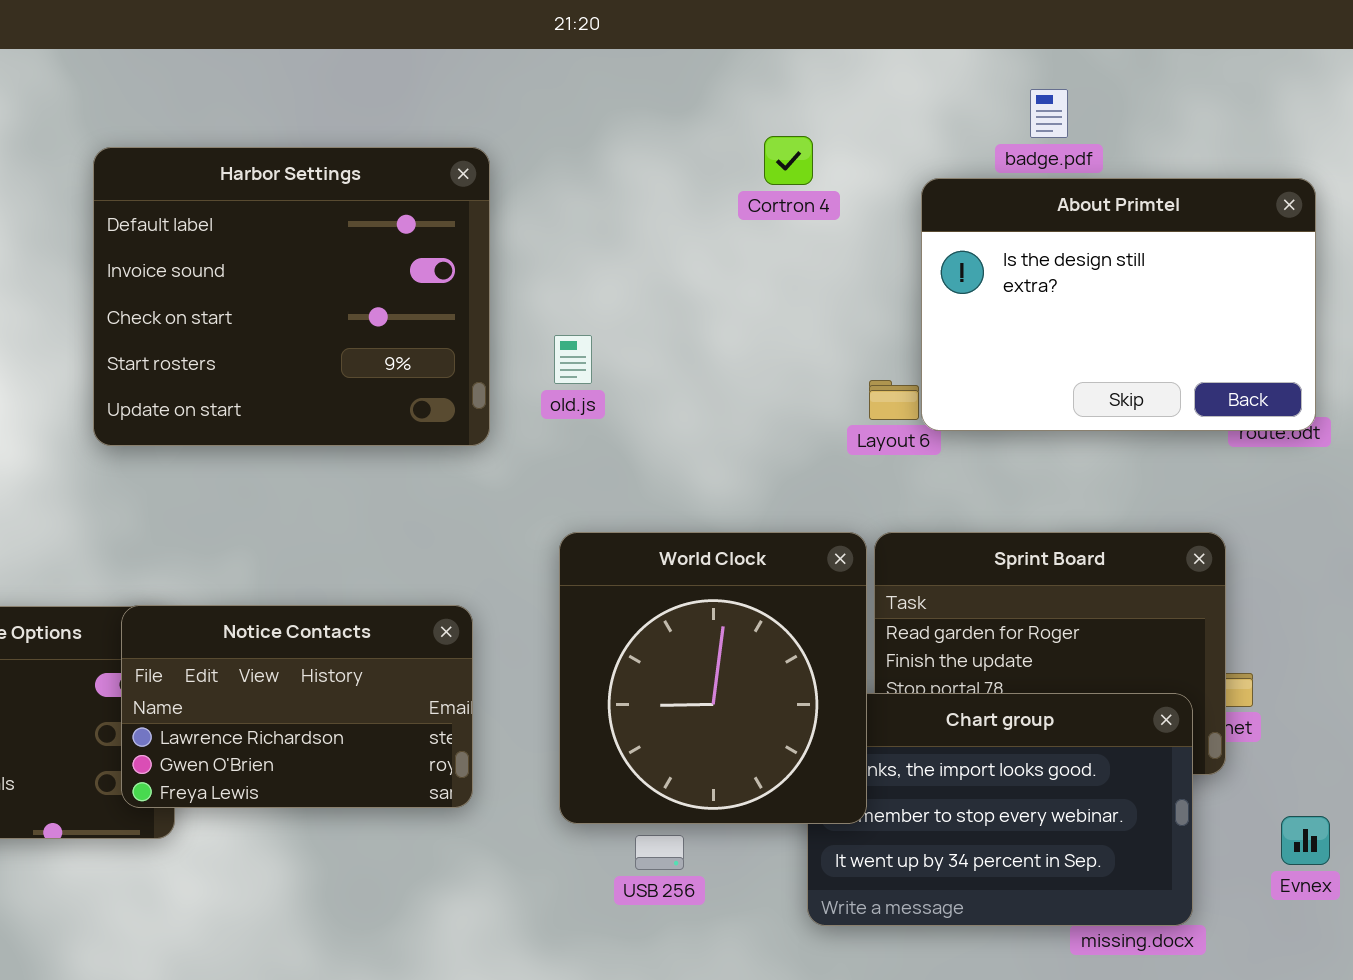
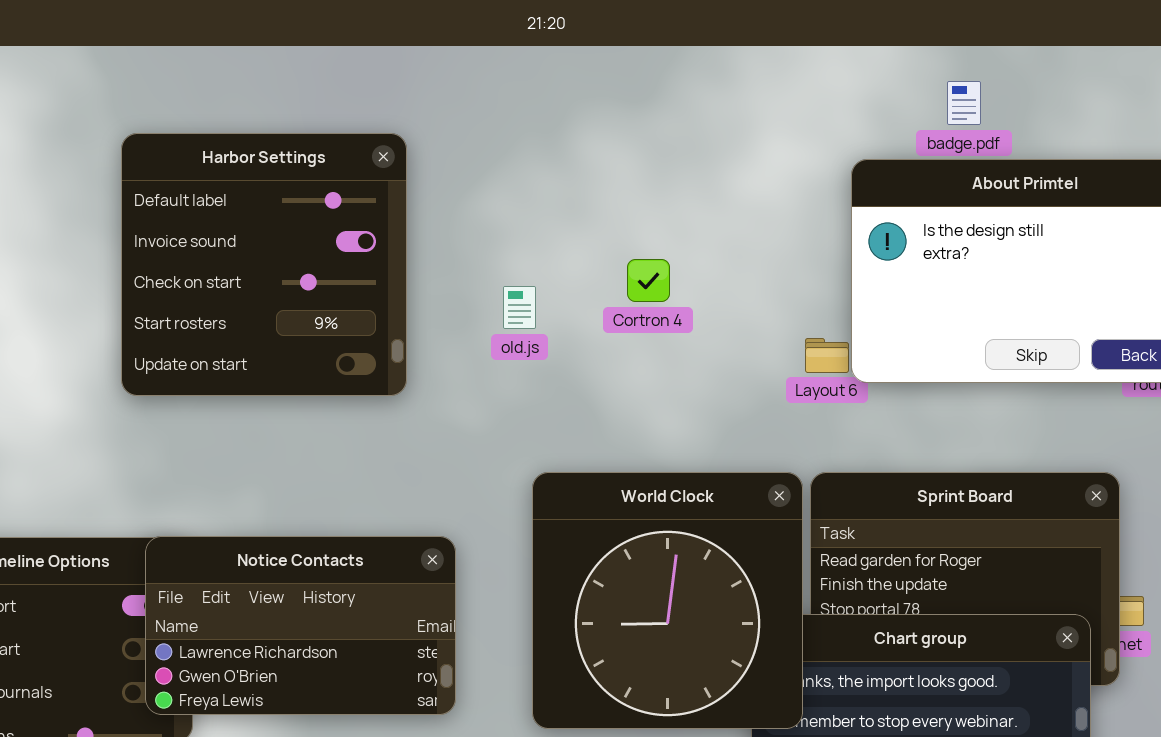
Cortron 4: [764,136,813,185] -> [627,259,670,302], moved
Harbor Settings: [93,147,490,446] -> [121,133,407,396], resized
old.js: [554,335,592,384] -> [503,286,536,329], moved

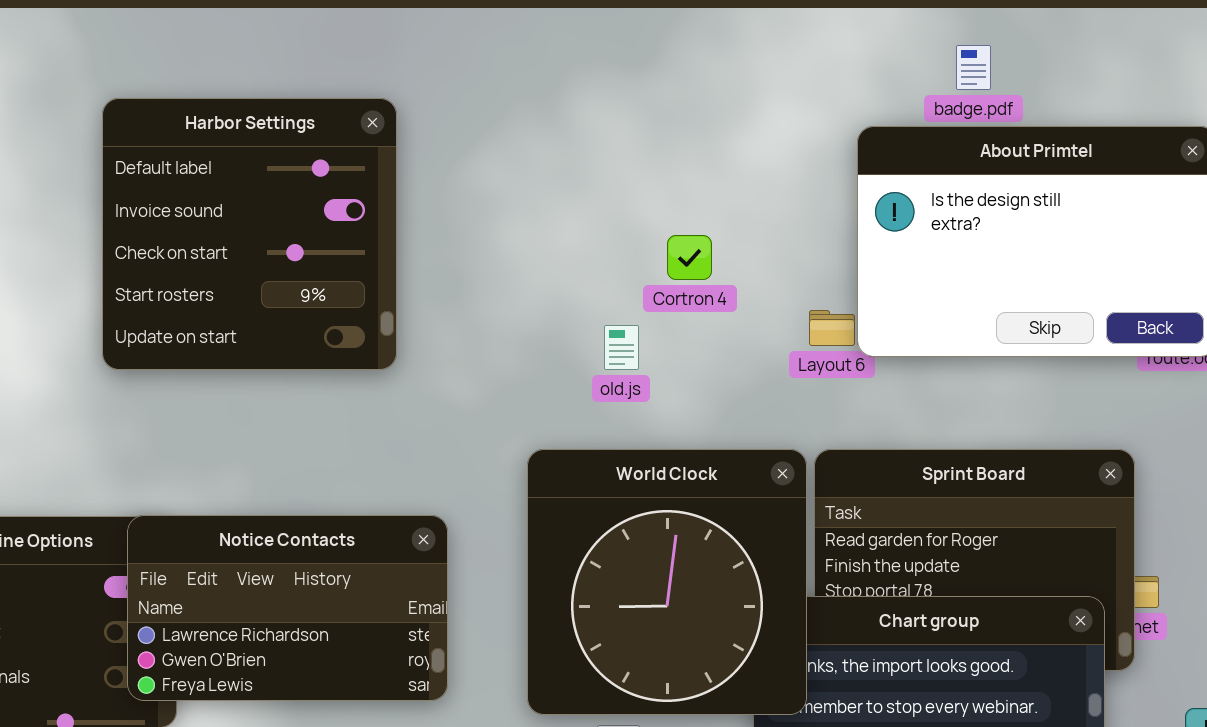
Cortron 4: [627,259,670,302] -> [667,235,712,280], moved
old.js: [503,286,536,329] -> [604,325,639,370], moved

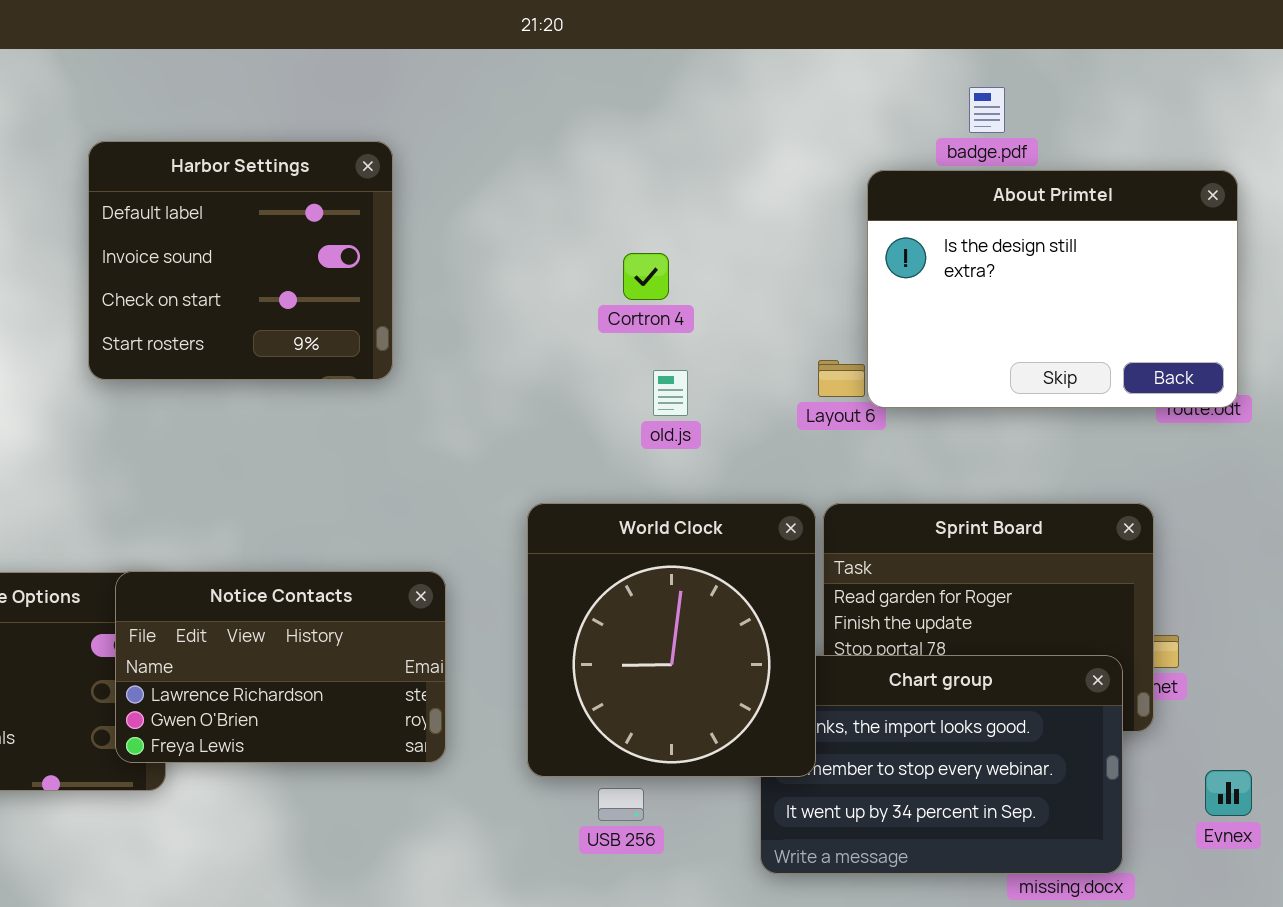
Harbor Settings: [102,98,397,370] -> [88,141,393,380], resized
Cortron 4: [667,235,712,280] -> [623,253,669,300], moved
old.js: [604,325,639,370] -> [653,370,688,416], moved

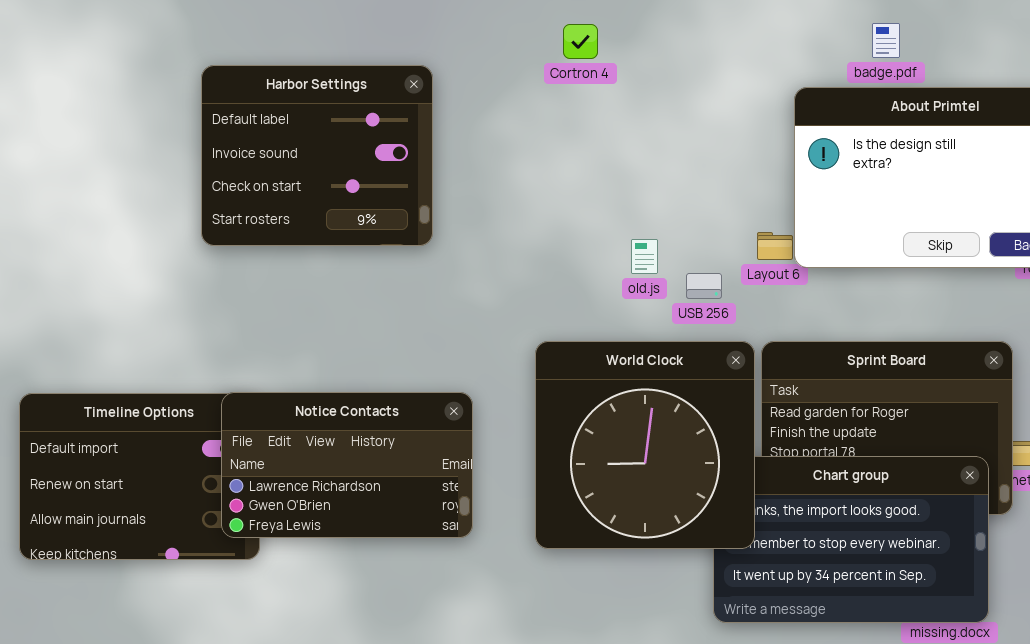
Cortron 4: [623,253,669,300] -> [563,24,598,59], moved
USB 256: [598,788,644,821] -> [686,273,722,299], moved

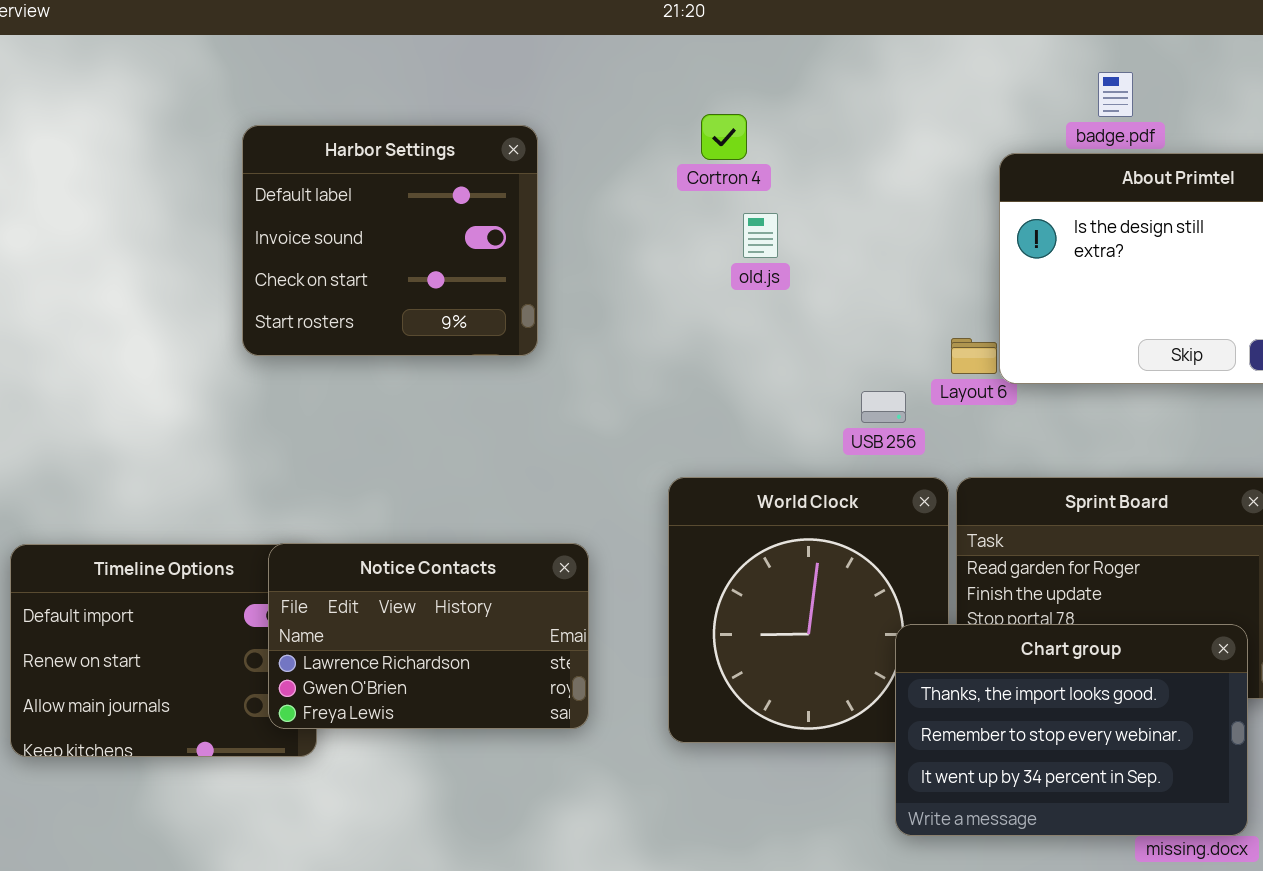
Cortron 4: [563,24,598,59] -> [701,114,747,160], moved
old.js: [631,239,658,274] -> [743,213,778,258], moved
Chart group: [713,456,989,623] -> [895,624,1248,836], raised

